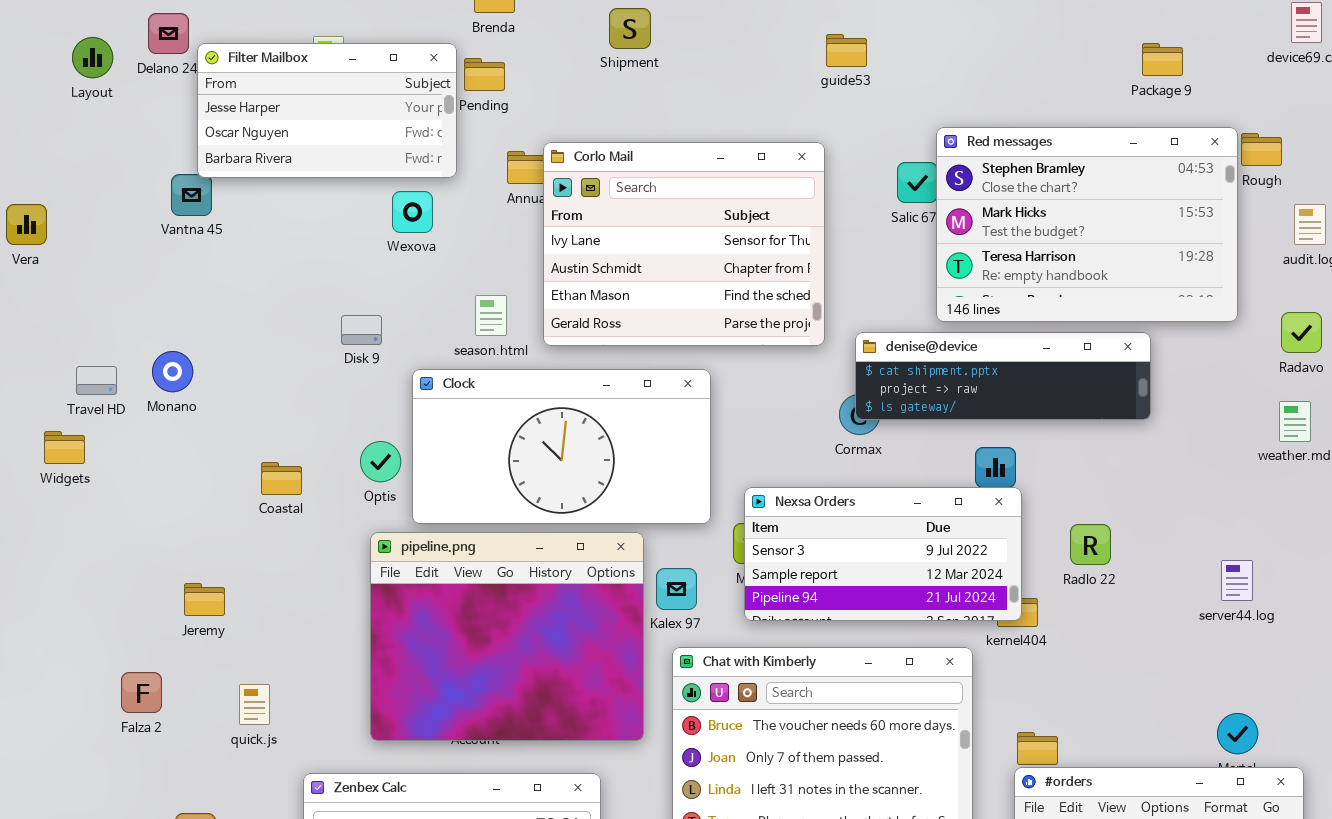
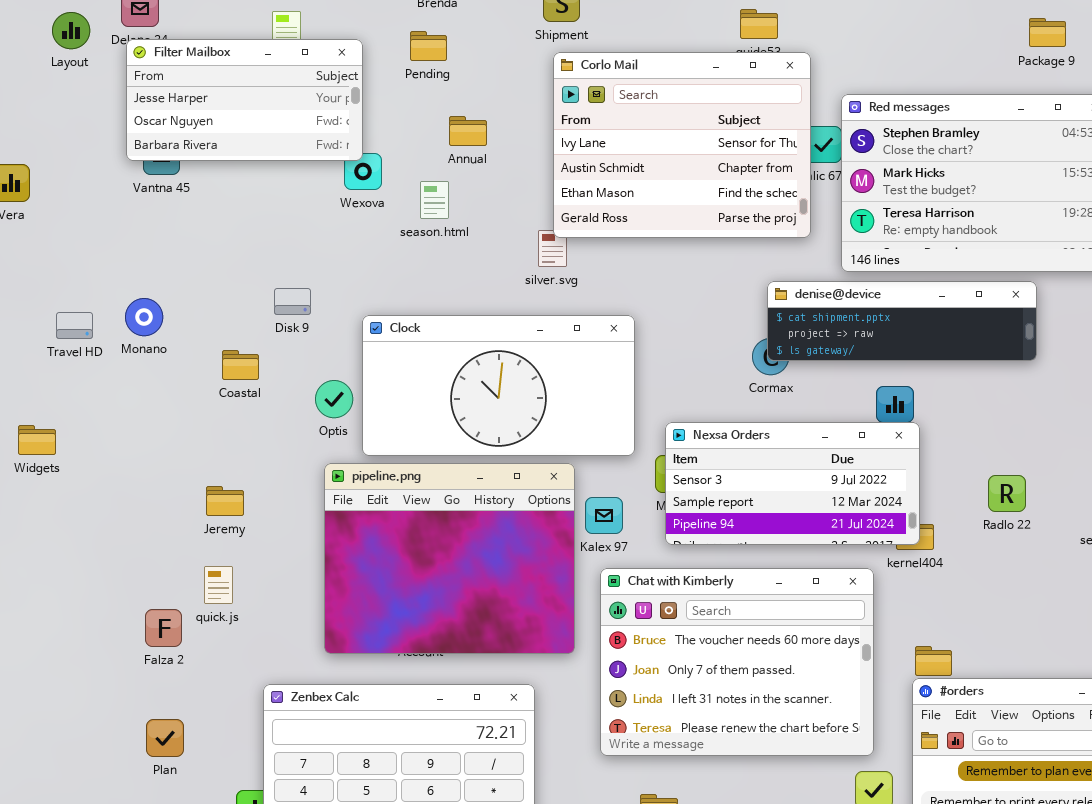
Filter Mailbox: [197,43,457,178] -> [126,39,363,161], moved
Corlo Mail: [543,142,825,346] -> [553,52,811,238], moved
season.html: [475,295,507,336] -> [420,181,449,219], moved
Disk 9: [341,315,382,345] -> [274,288,311,315], moved
Widgets: [44,431,85,464] -> [18,425,56,455], moved
Coastal: [261,462,302,495] -> [222,350,259,380], moved
Radlo 22: [1070,524,1111,565] -> [988,475,1026,512], moved
Jeremy: [184,583,225,616] -> [206,486,244,516], moved
Falza 2: [121,672,162,713] -> [145,609,182,647], moved
quick.js: [239,684,270,725] -> [204,566,233,604], moved

